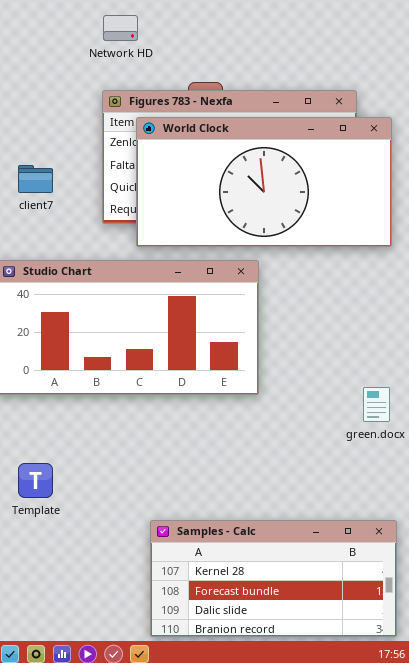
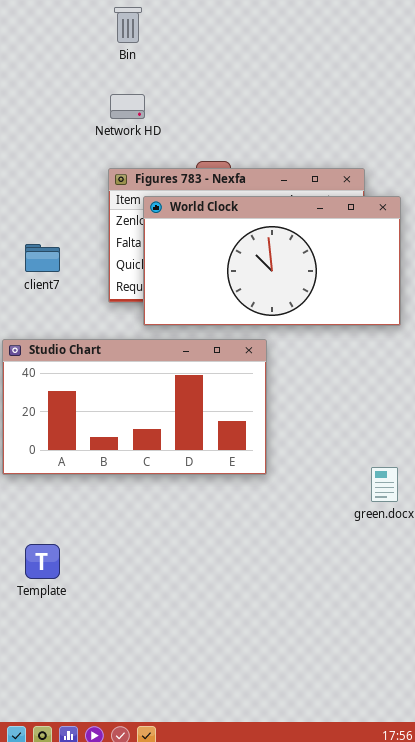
Samples - Calc: [150,520,397,637] -> none, closed

